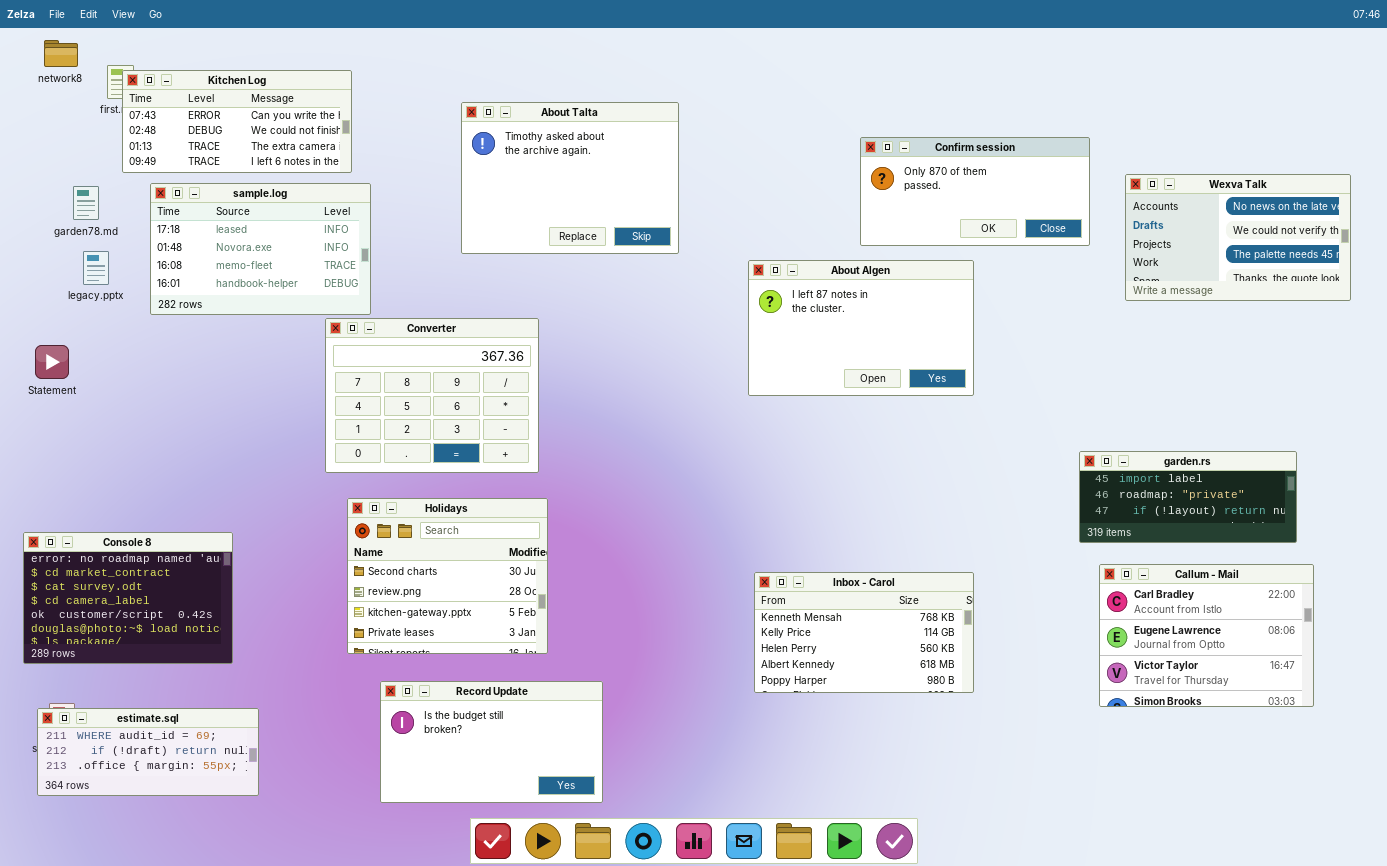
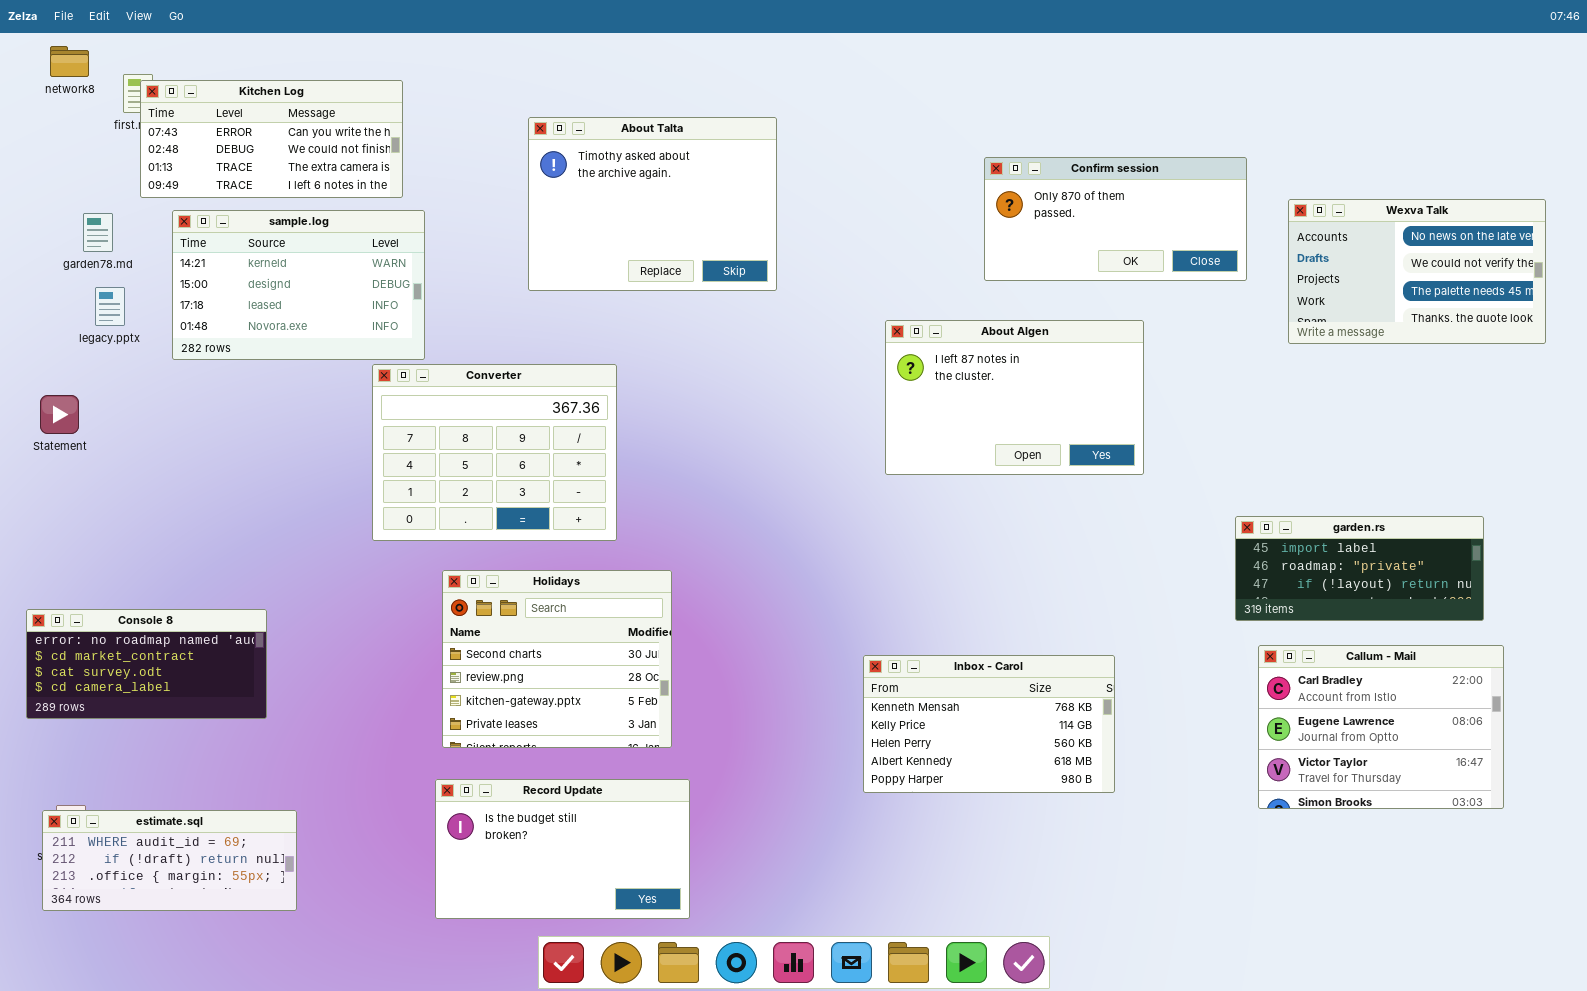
sample.log: [150,183,371,315] -> [172,210,425,360], scrolled up 2 rows
About Algen: [748,260,974,396] -> [885,320,1144,475], moved
Holidays: [347,498,548,654] -> [442,570,672,748], moved
Console 8: [23,532,233,664] -> [26,609,267,719], resized

